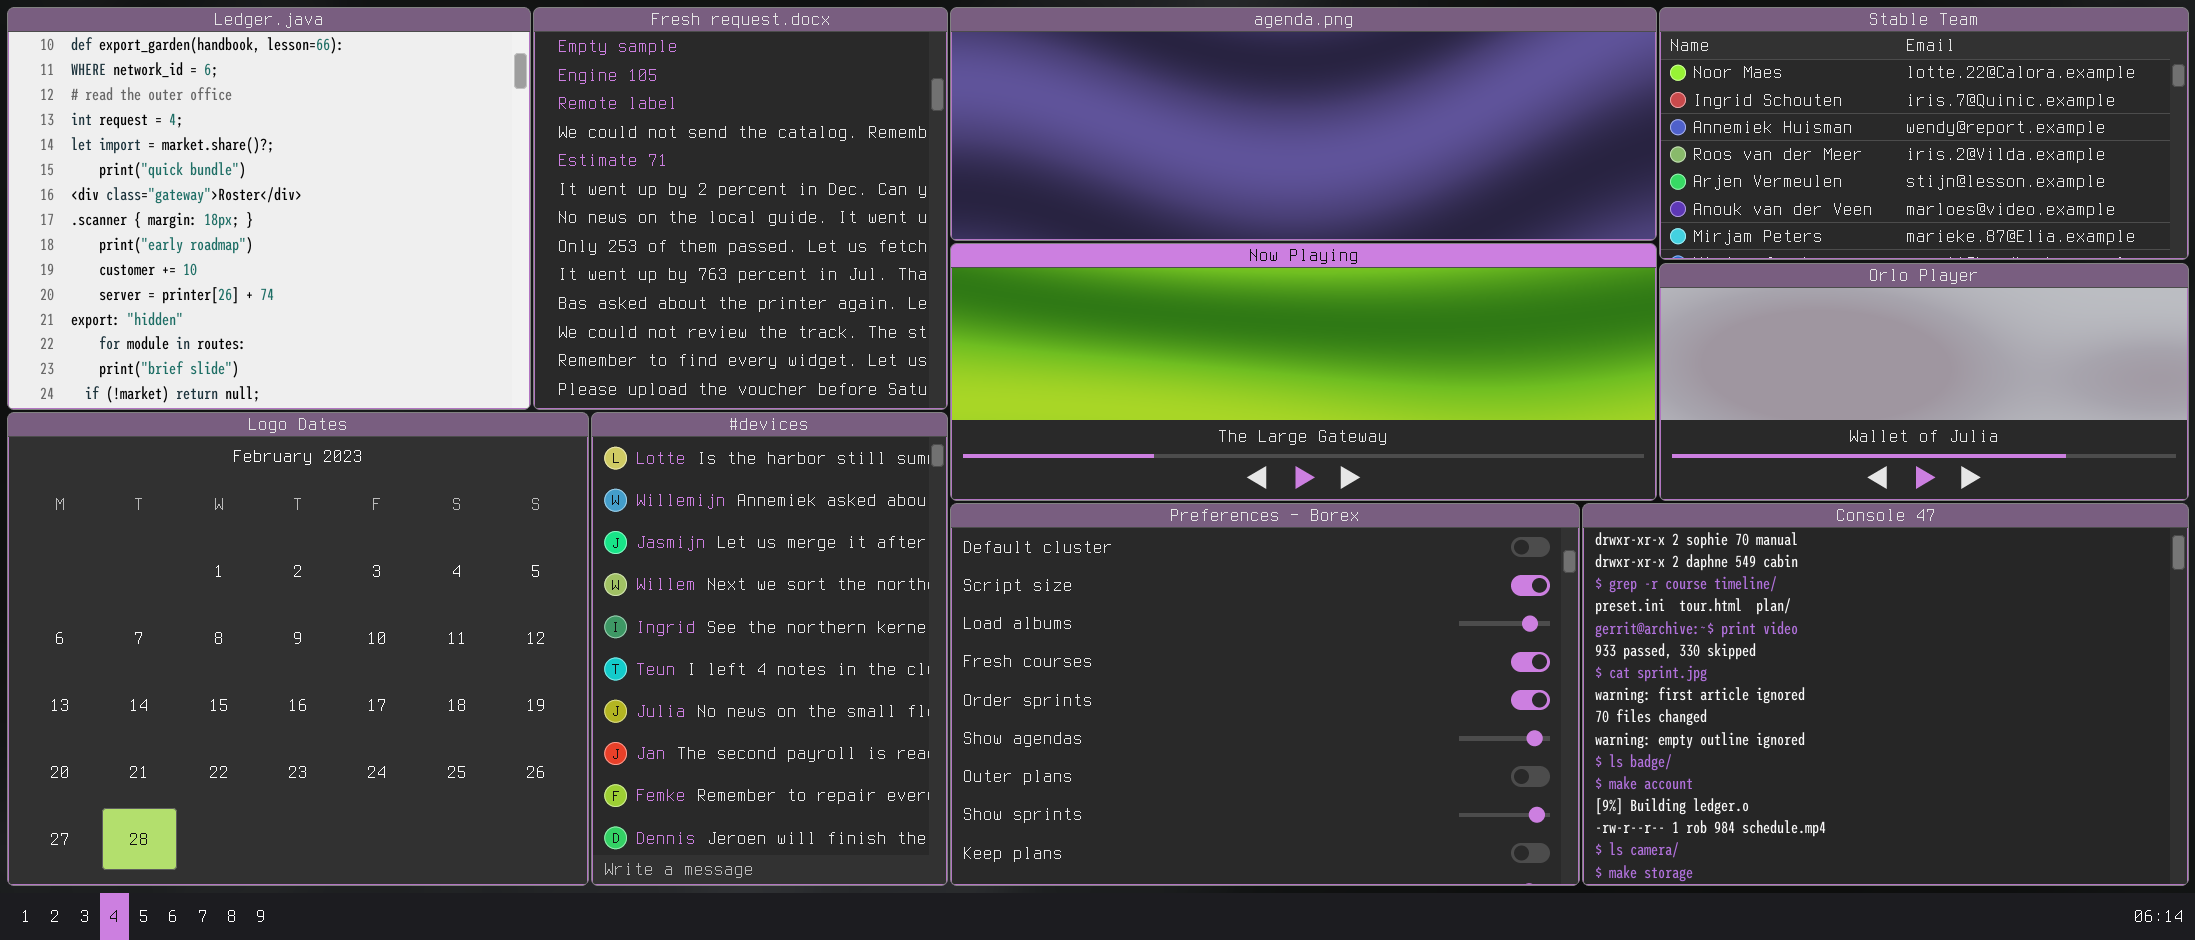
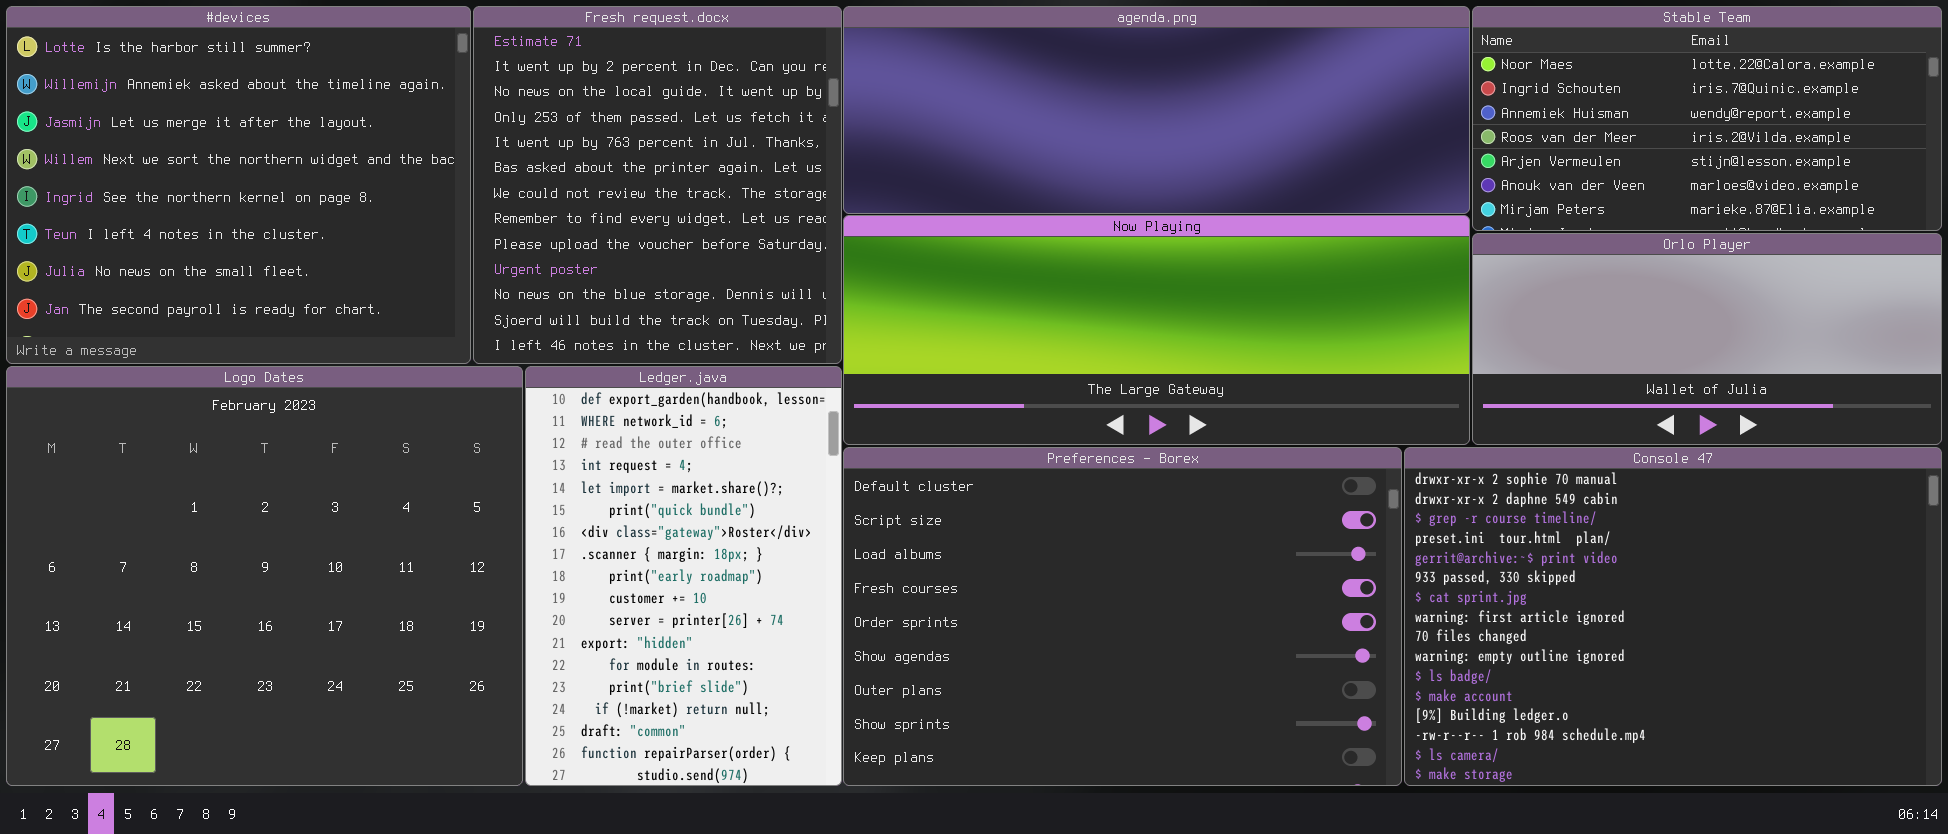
Ledger.java: [7,7,531,410] -> [525,366,842,786], moved, resized
Fresh request.docx: [533,7,948,410] -> [473,6,842,364], scrolled down 4 rows
#devices: [591,412,948,886] -> [6,6,471,364], moved, resized

